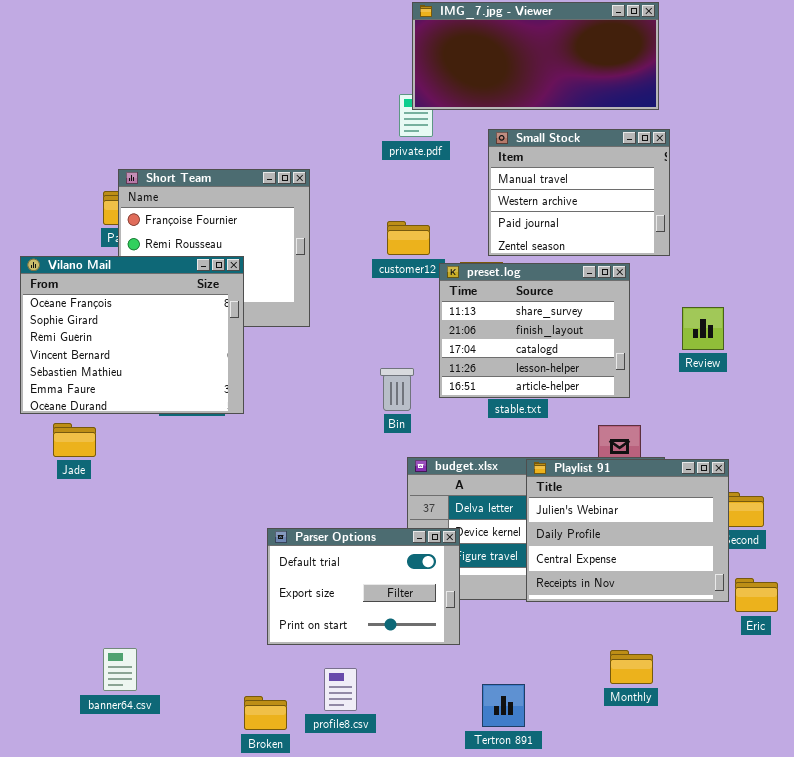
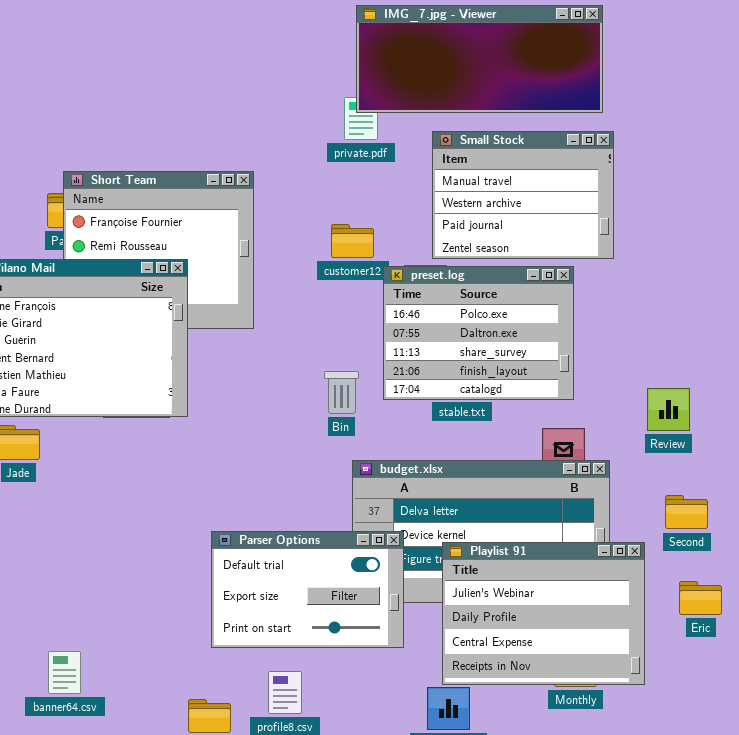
preset.log: [439,263,630,398] -> [383,266,574,400], scrolled up 2 rows
Review: [682,307,724,350] -> [647,388,690,431], moved
Playlist 91: [526,459,729,602] -> [442,542,645,685], moved

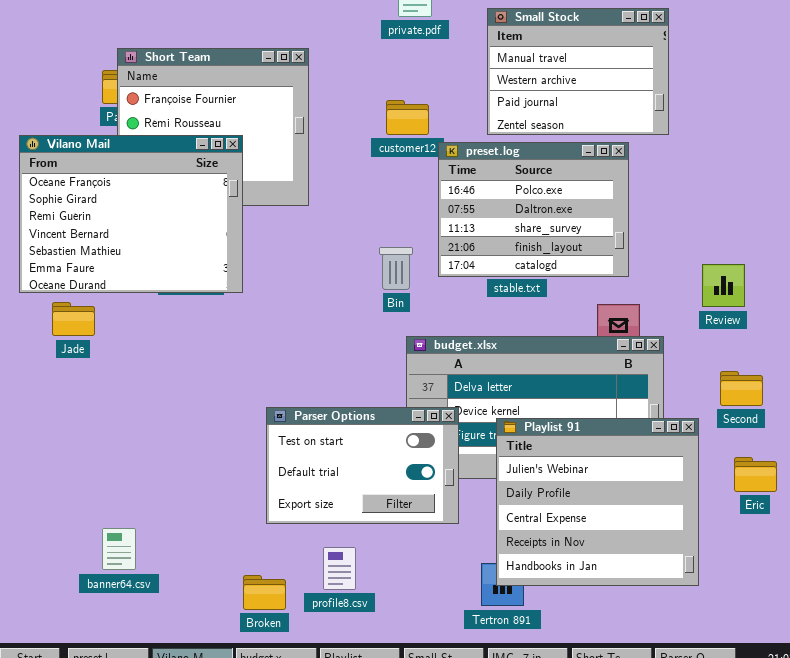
Parser Options: [211,531,404,648] -> [266,407,459,524], scrolled up 1 row
Playlist 91: [442,542,645,685] -> [496,418,699,586], resized

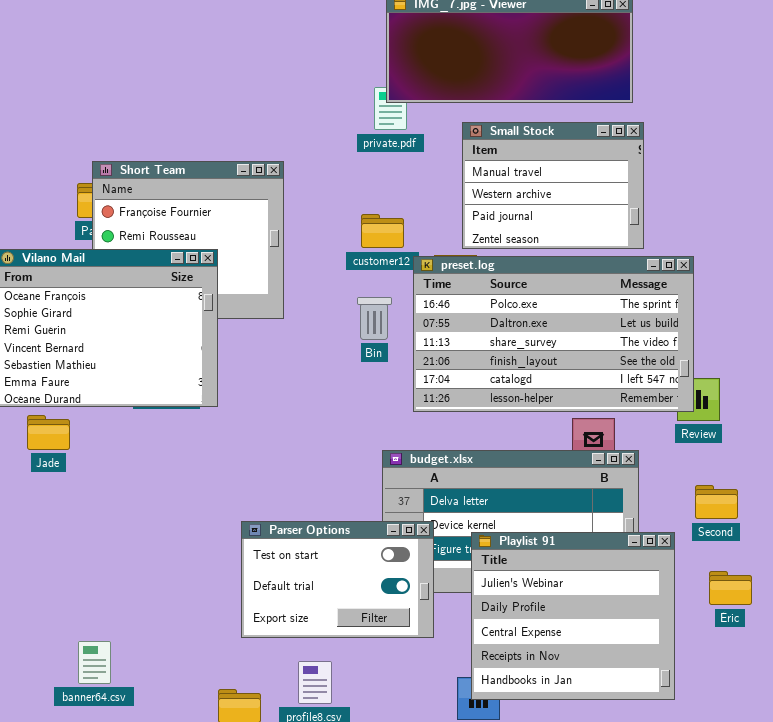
preset.log: [438,142,629,277] -> [413,256,694,412], resized
Bin: [379,247,413,290] -> [357,297,392,340], moved

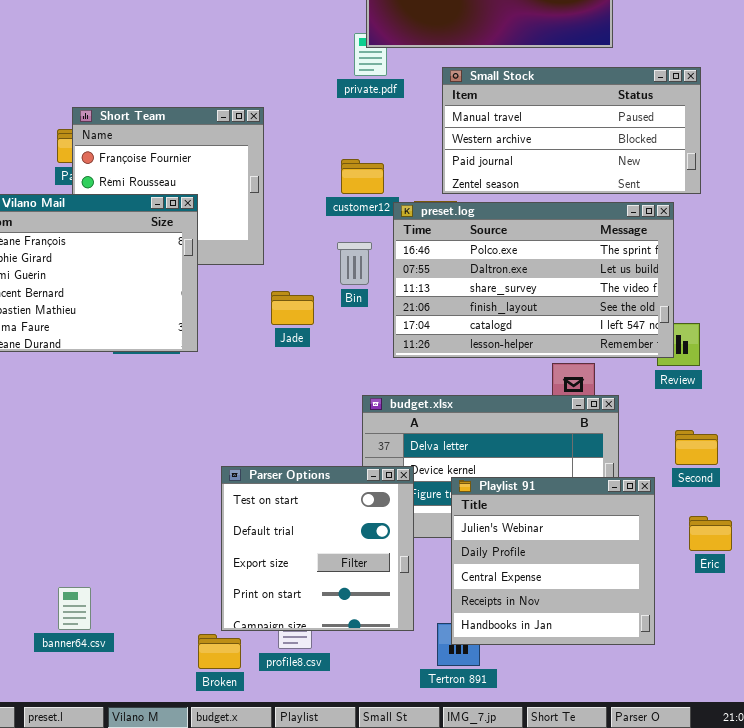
Small Stock: [462,122,644,249] -> [442,67,701,194], resized
Jade: [27,415,70,450] -> [271,291,314,325], moved
Parser Options: [241,521,434,638] -> [221,466,414,631], resized

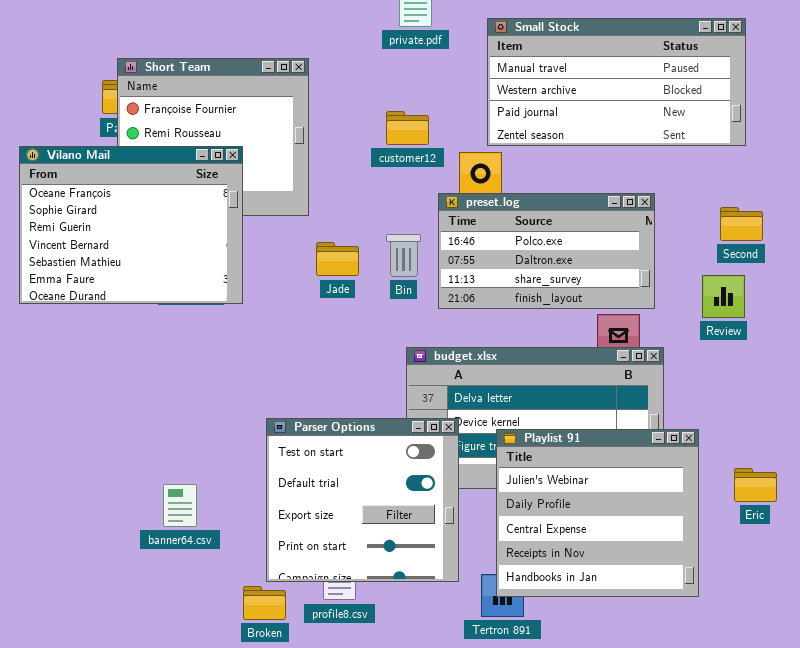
preset.log: [393,202,674,358] -> [438,193,655,309], resized
Bin: [337,242,372,285] -> [386,234,421,277], moved
Second: [675,430,718,465] -> [720,207,763,241], moved
banner64.csv: [58,587,91,630] -> [163,484,197,527], moved

